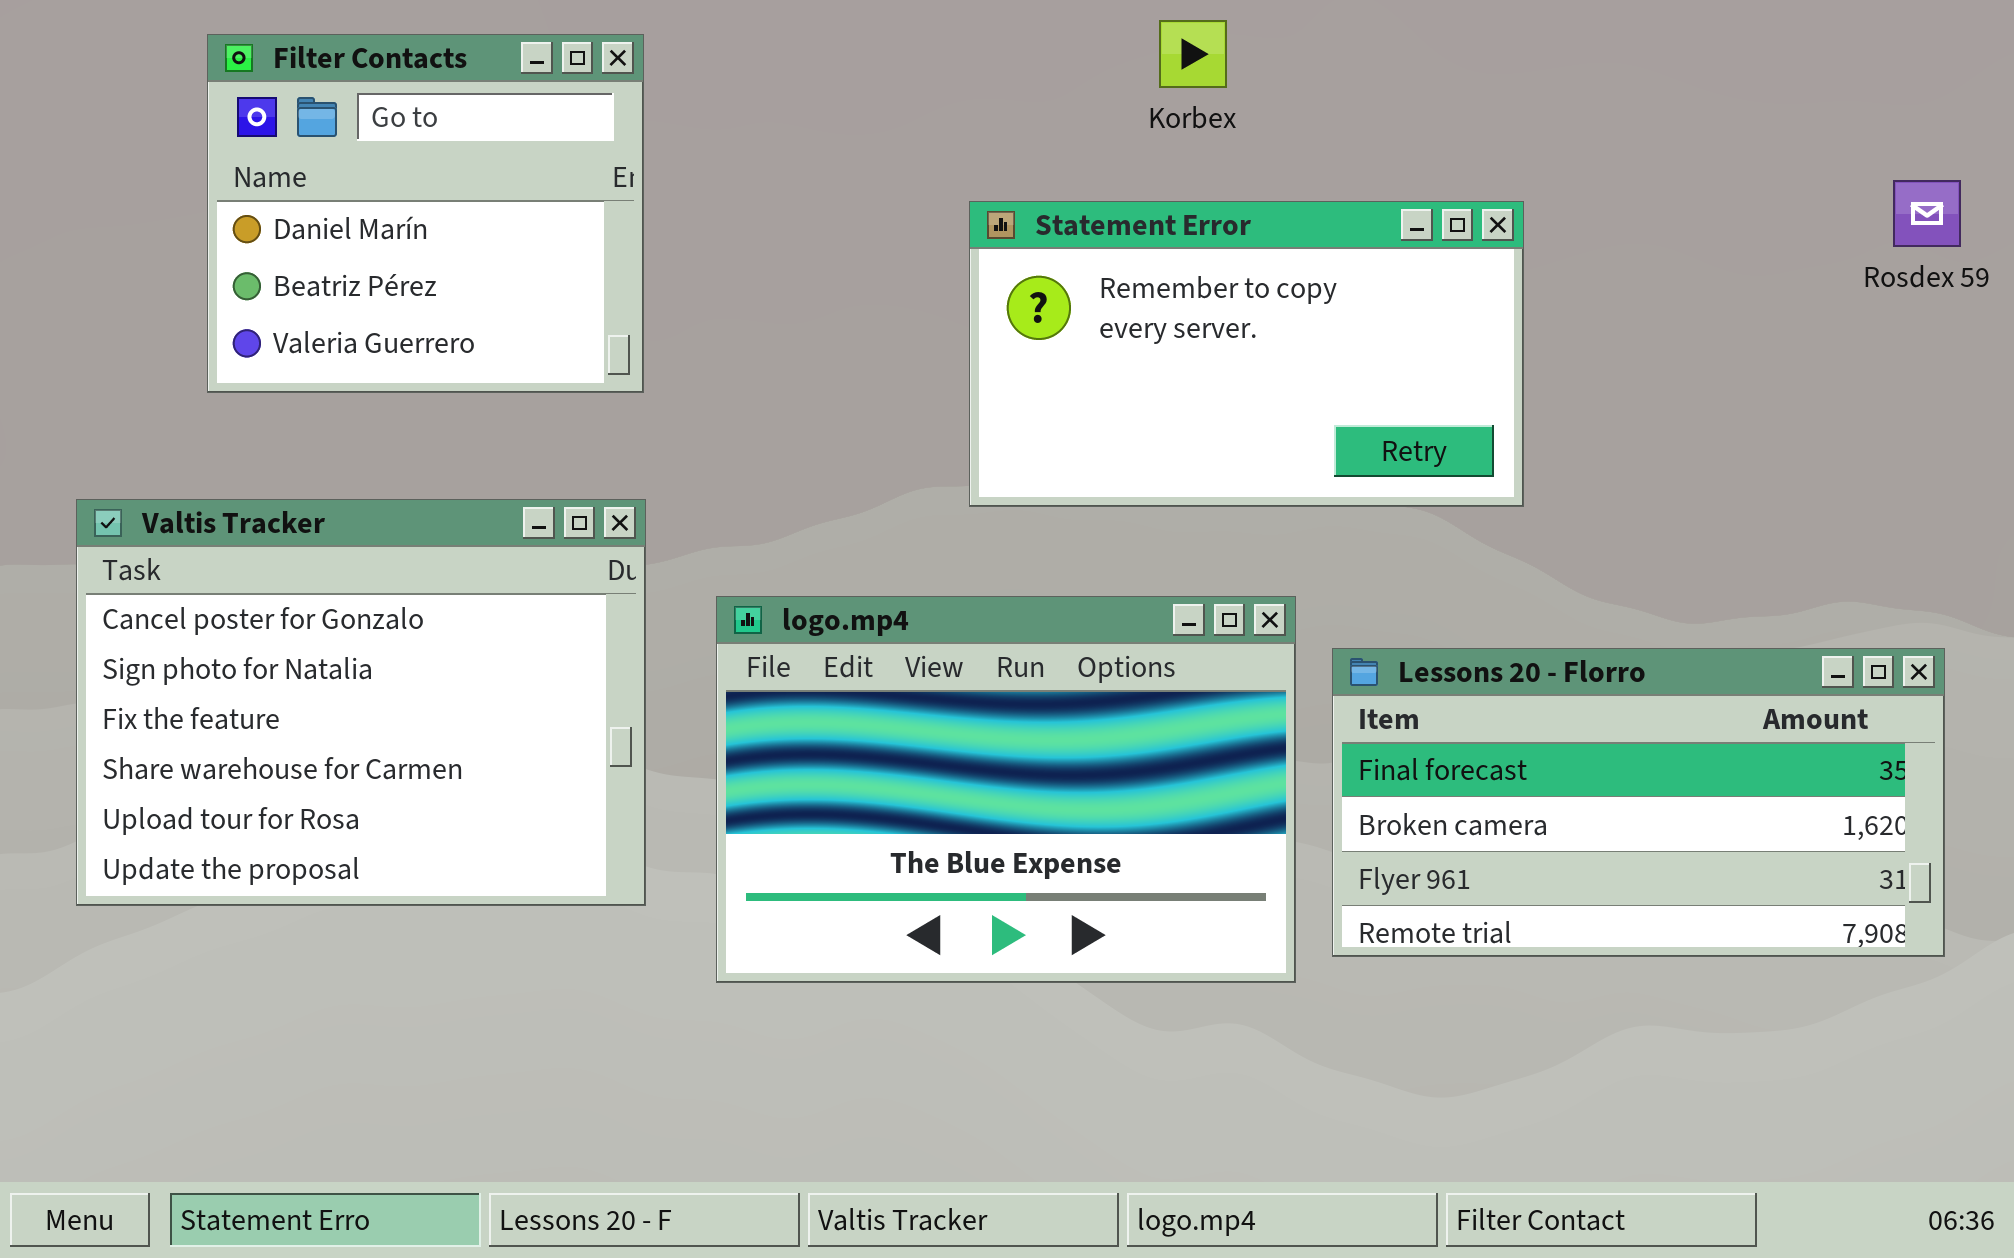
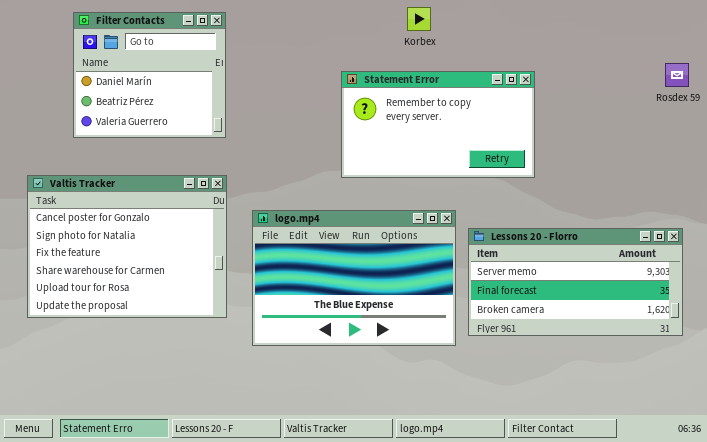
Lessons 20 - Florro: [1332,648,1945,957] -> [468,228,683,336], scrolled up 1 row

